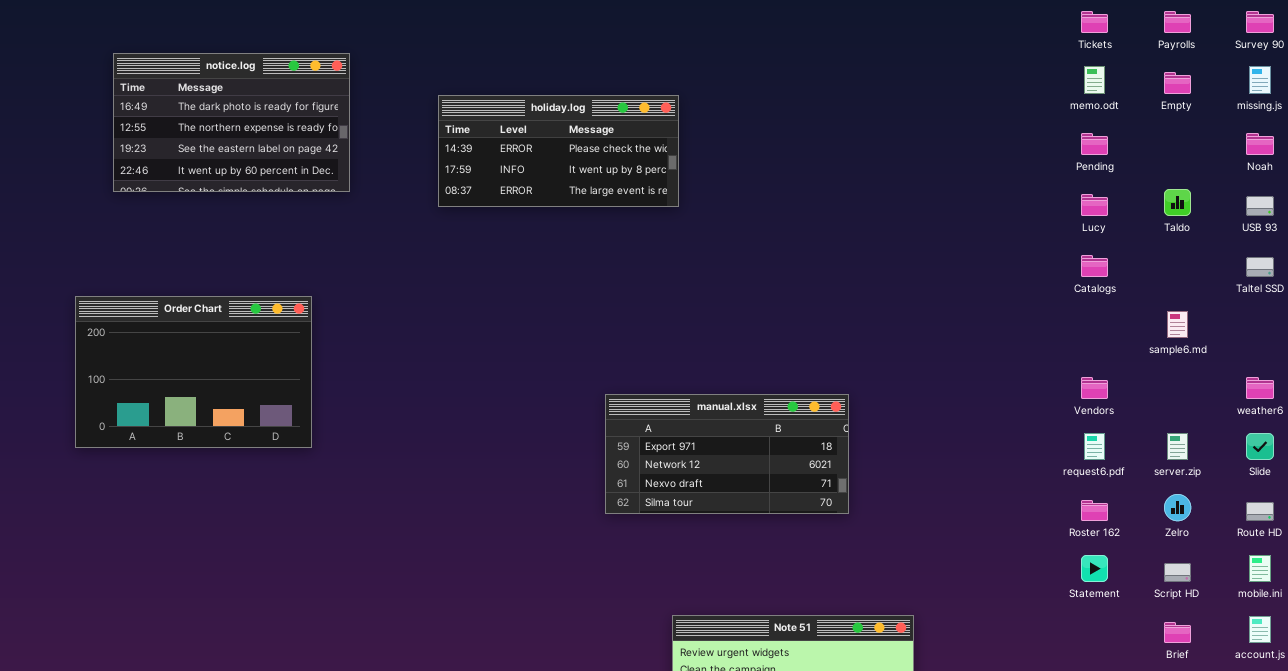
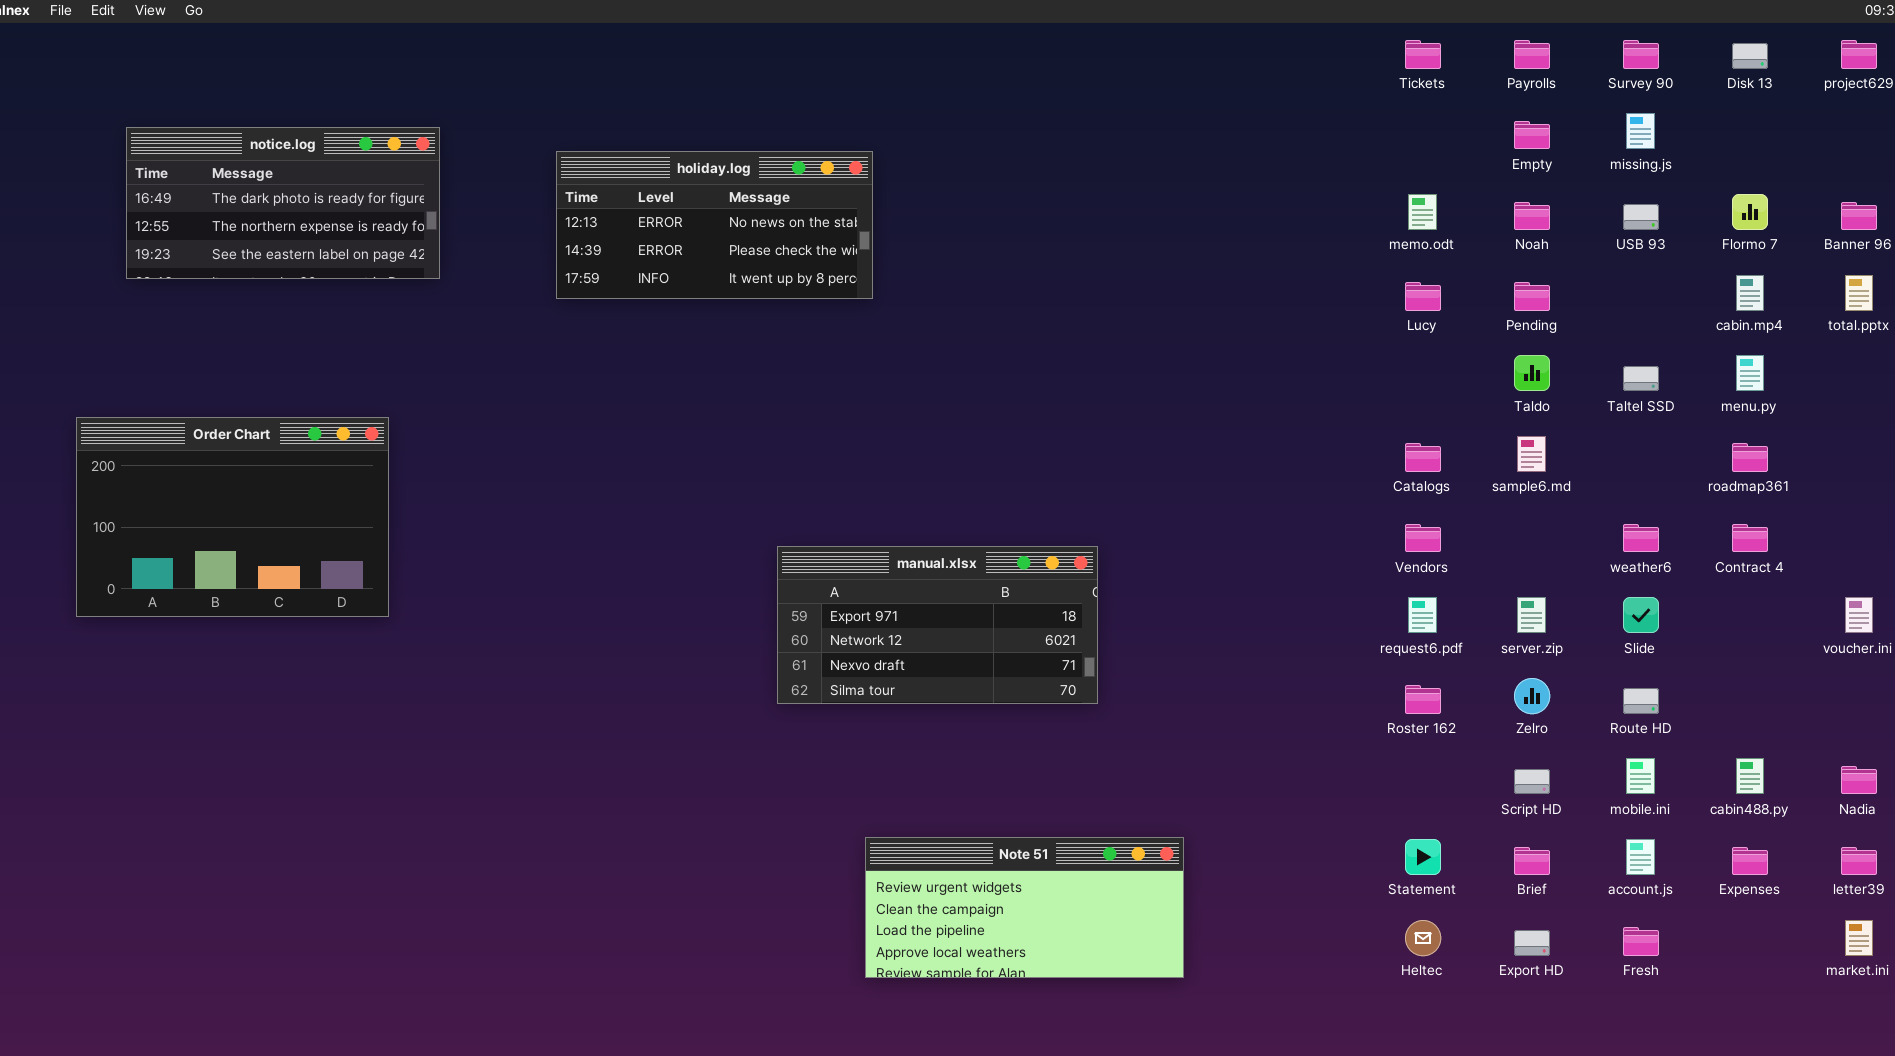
notice.log: [113,53,350,192] -> [126,127,440,279], resized
memo.odt: [1084,66,1105,94] -> [1408,194,1437,230], moved
holiday.log: [438,95,679,207] -> [556,151,873,299], scrolled up 1 row
Pending: [1081,133,1108,155] -> [1514,282,1550,311], moved
Noah: [1246,133,1274,155] -> [1514,202,1550,230], moved
Taldo: [1164,189,1191,216] -> [1514,355,1550,391], moved
USB 93: [1246,196,1274,216] -> [1623,204,1659,230], moved
Catalogs: [1081,255,1108,277] -> [1405,443,1441,472], moved
Statement: [1081,555,1108,582] -> [1405,839,1441,875], moved

